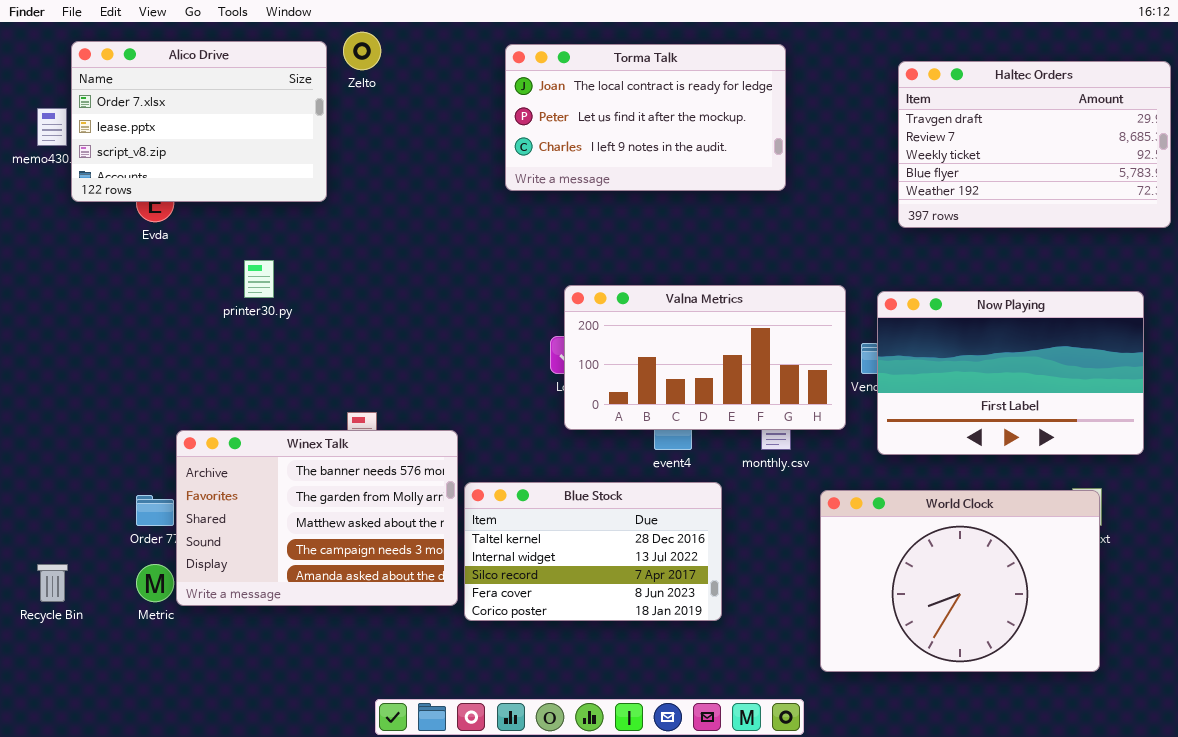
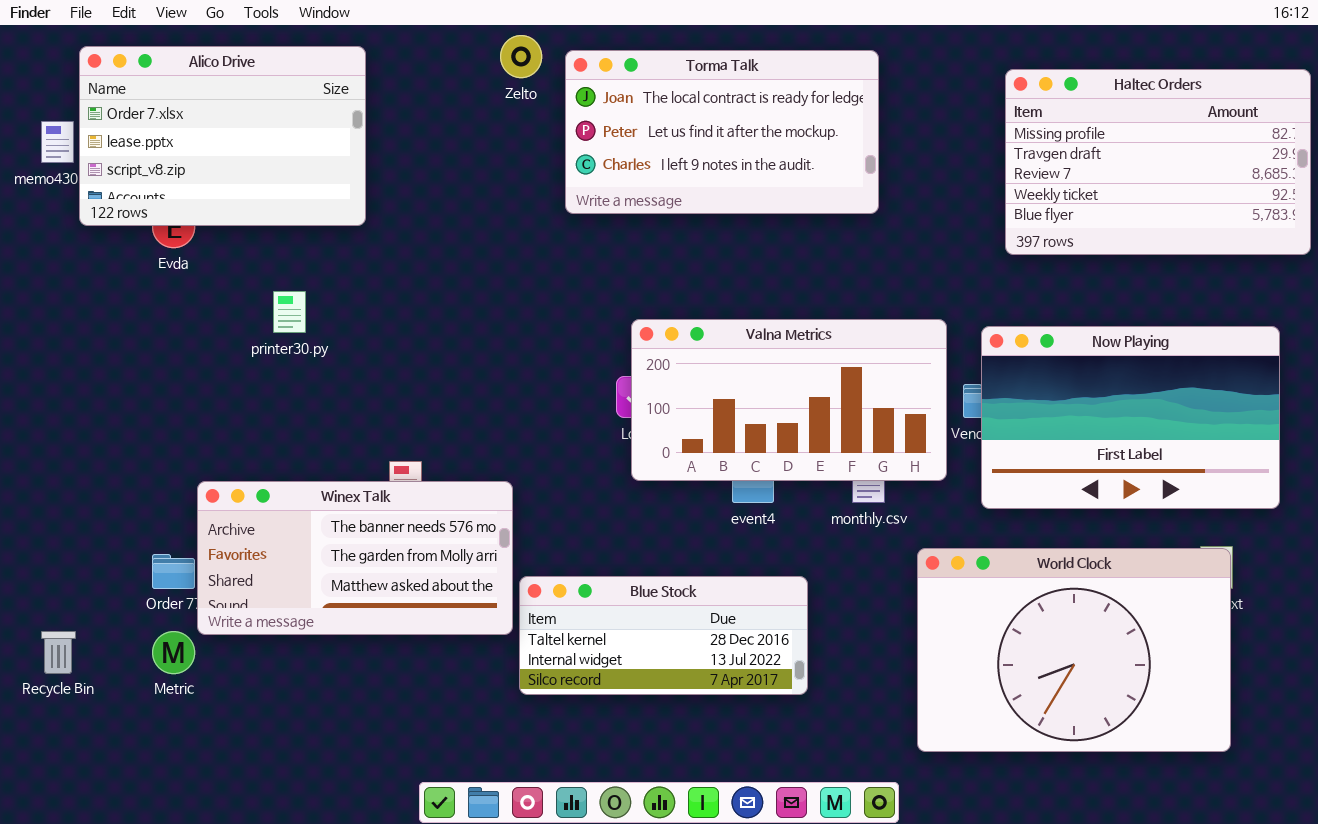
Zelto: [343,32,381,70] -> [500,35,542,78], moved
Haltec Orders: [898,61,1171,228] -> [1005,69,1311,255], scrolled up 1 row
Winex Talk: [176,430,458,606] -> [197,481,513,635], resized
Blue Stock: [464,482,722,621] -> [519,576,808,695], resized

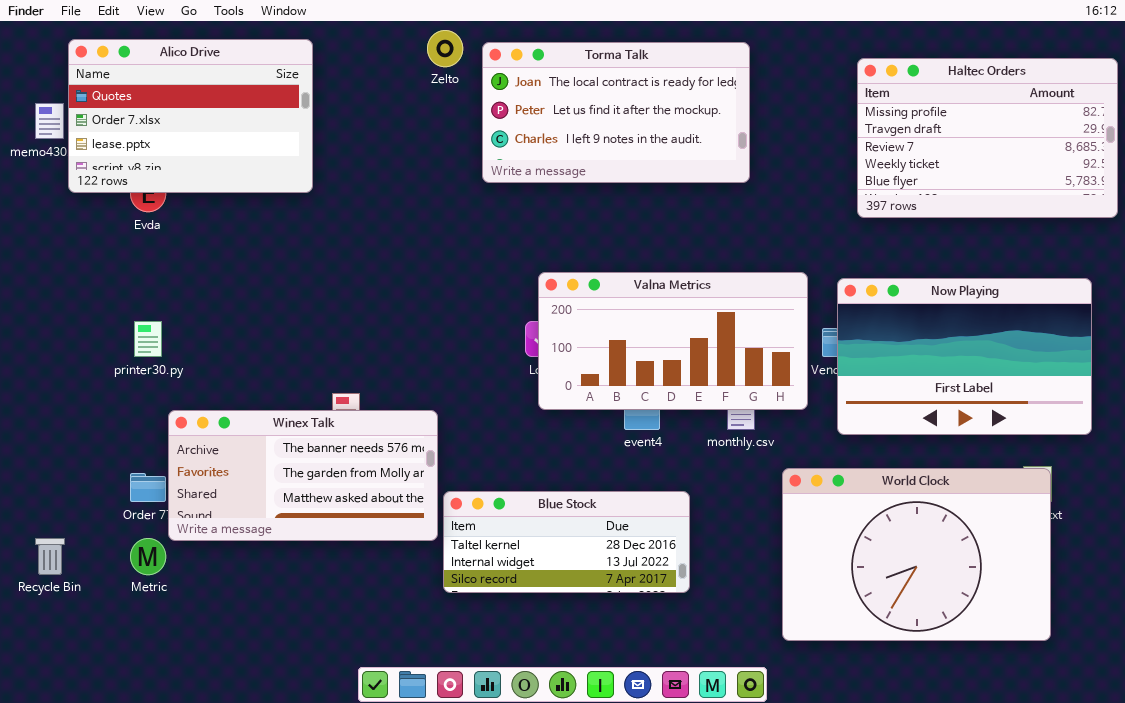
Alico Drive: [79,46,366,226] -> [68,39,313,193], scrolled up 1 row
printer30.py: [273,291,306,333] -> [134,321,162,357], moved

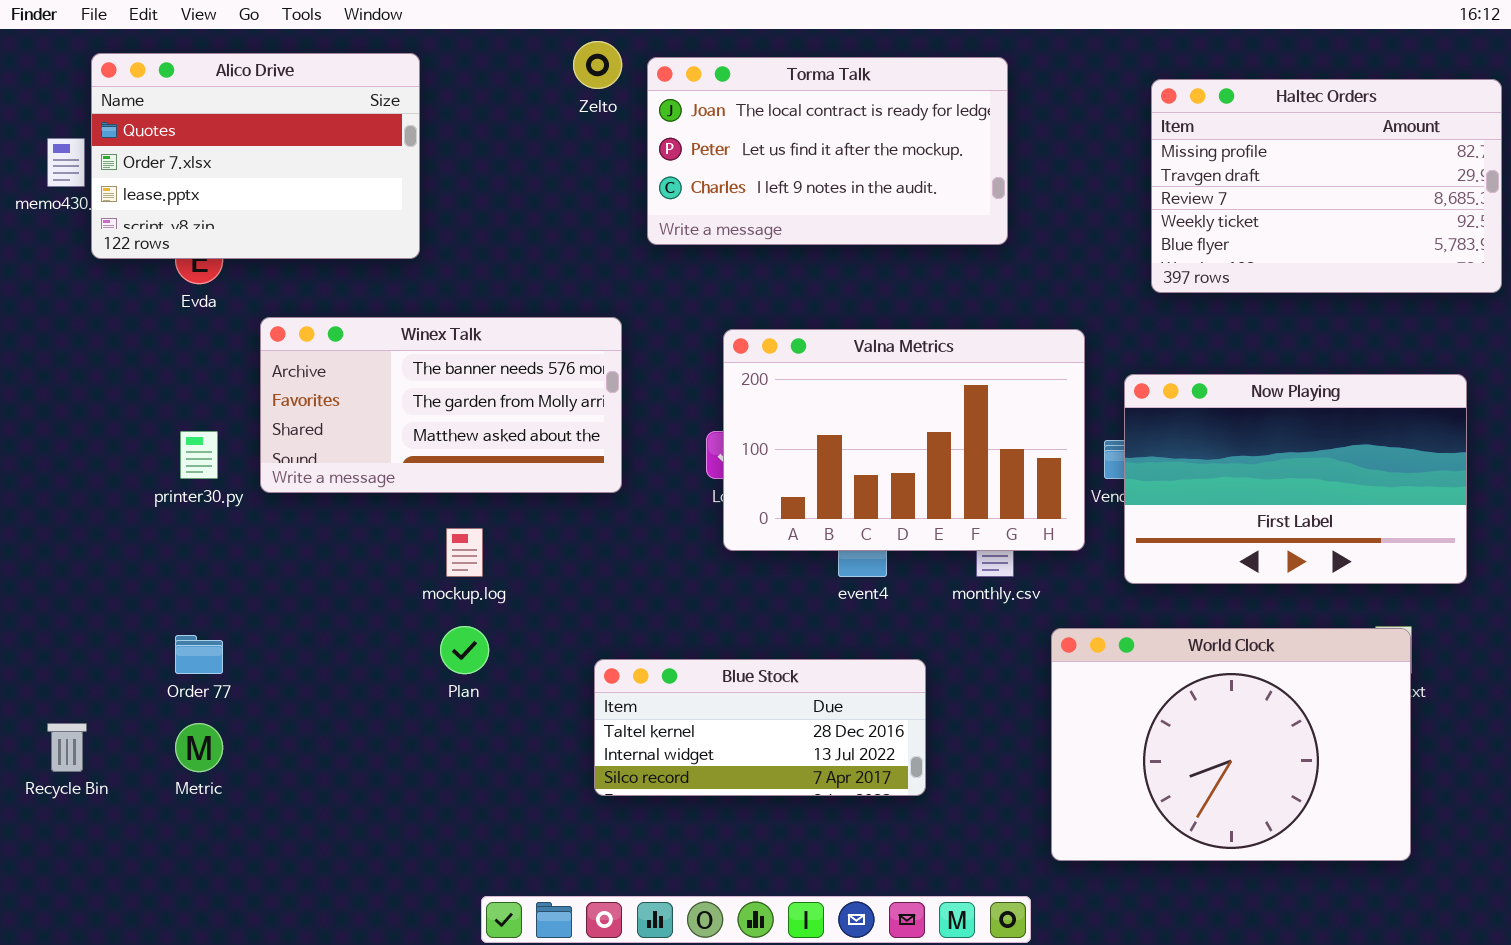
Valna Metrics: [538,272,808,410] -> [723,329,1085,551], resized
Winex Talk: [168,410,438,541] -> [260,317,622,493], moved

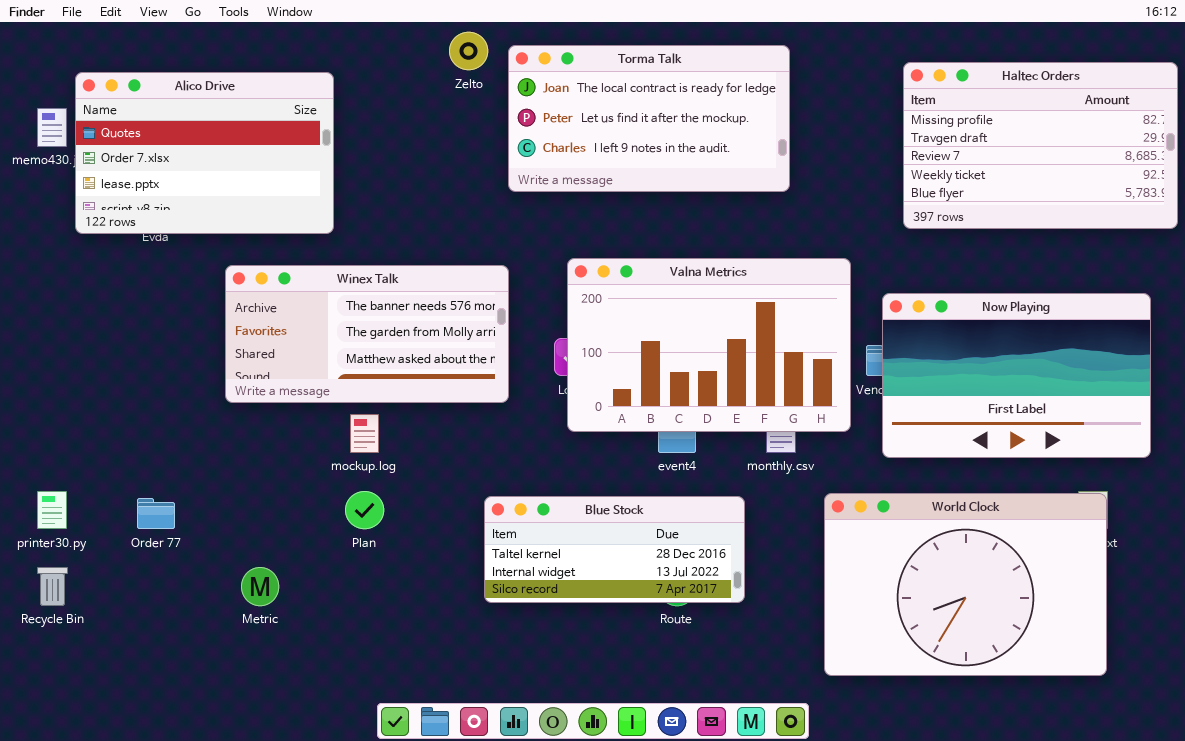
Alico Drive: [91,53,420,259] -> [75,72,334,234], moved
Winex Talk: [260,317,622,493] -> [225,265,509,403], moved
printer30.py: [180,431,218,479] -> [37,491,67,529], moved
Blue Stock: [594,659,926,796] -> [484,496,745,603], moved
Metric: [175,723,223,772] -> [241,567,279,606], moved

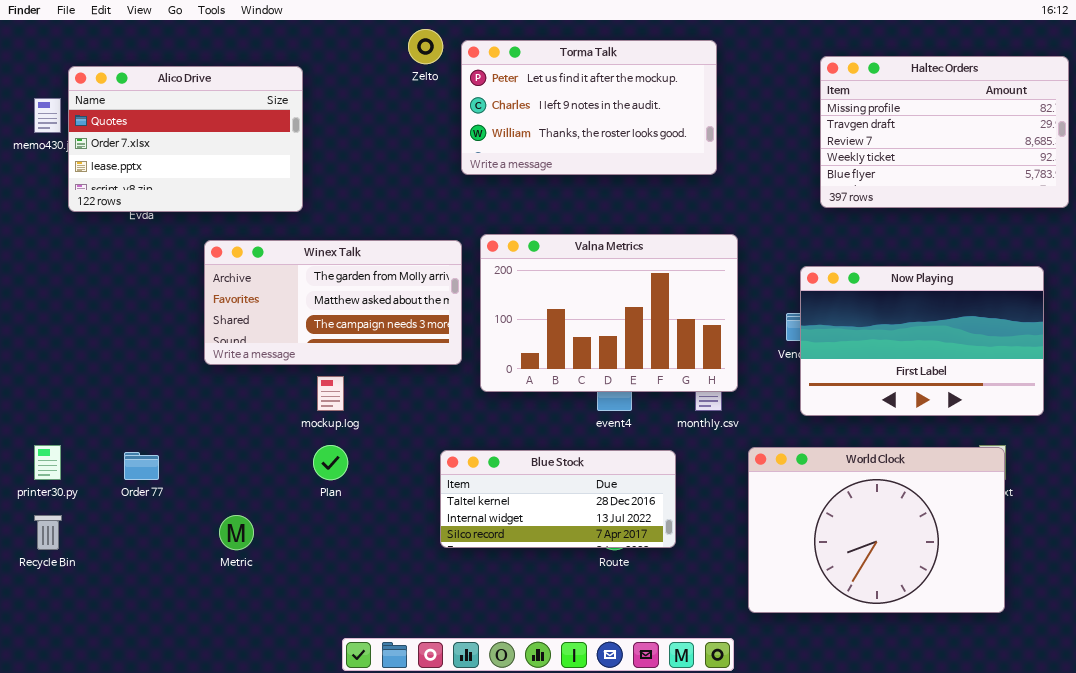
Torma Talk: [508,45,790,192] -> [461,40,717,175], scrolled down 1 row
Valna Metrics: [567,258,851,432] -> [480,234,738,392], moved
Winex Talk: [225,265,509,403] -> [204,240,462,365], scrolled down 1 row

